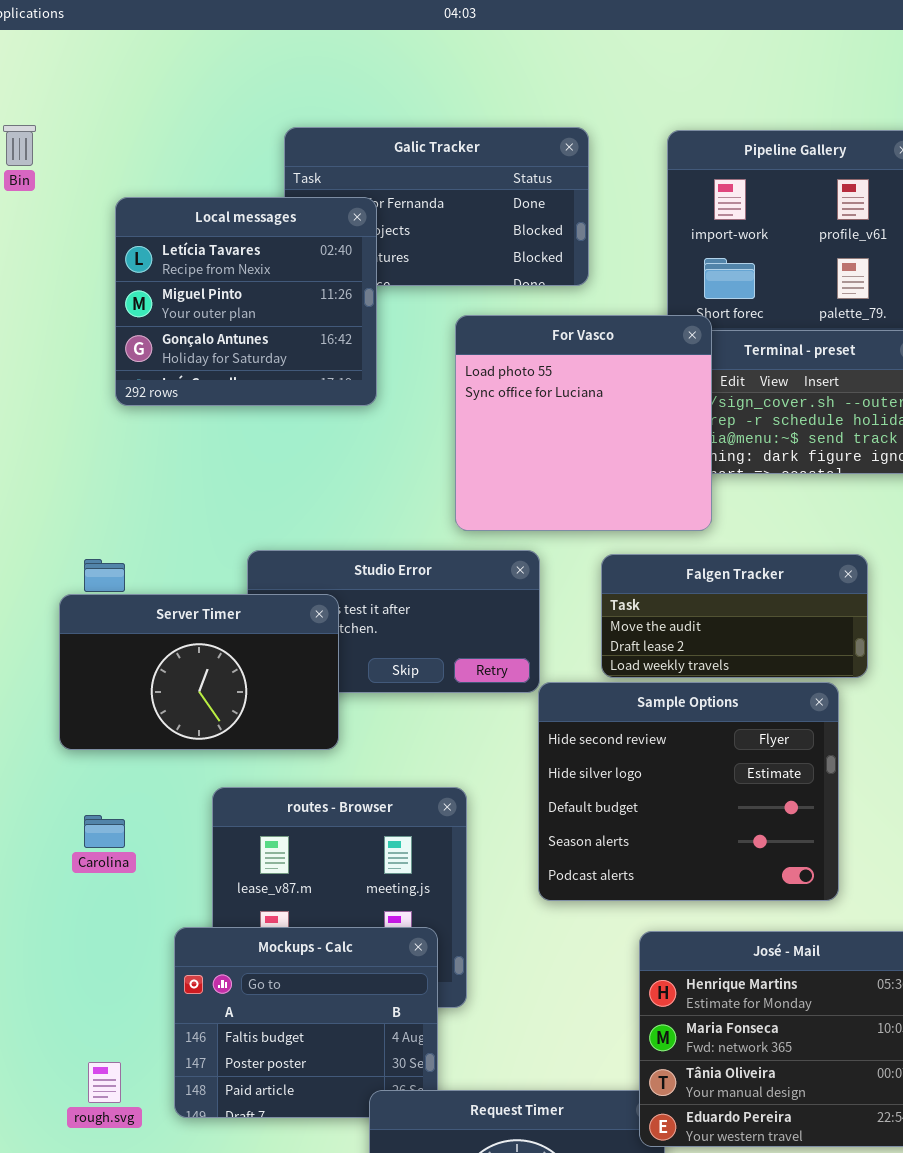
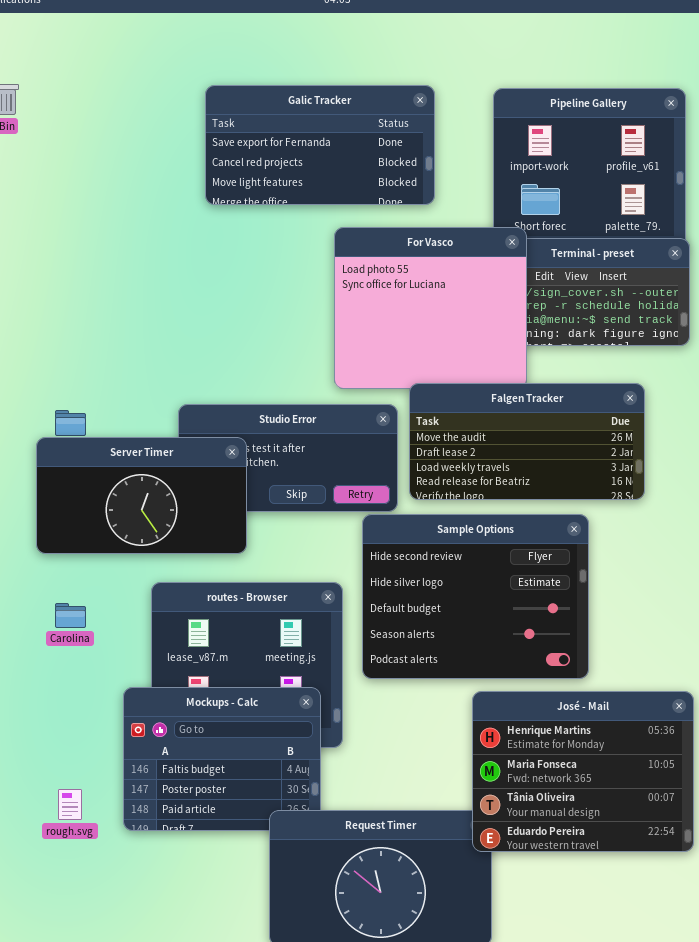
Local messages: [115,197,377,406] -> none, closed
Falgen Tracker: [601,554,868,678] -> [409,383,645,500], resized
Sample Options: [538,682,839,901] -> [362,514,589,679], moved

